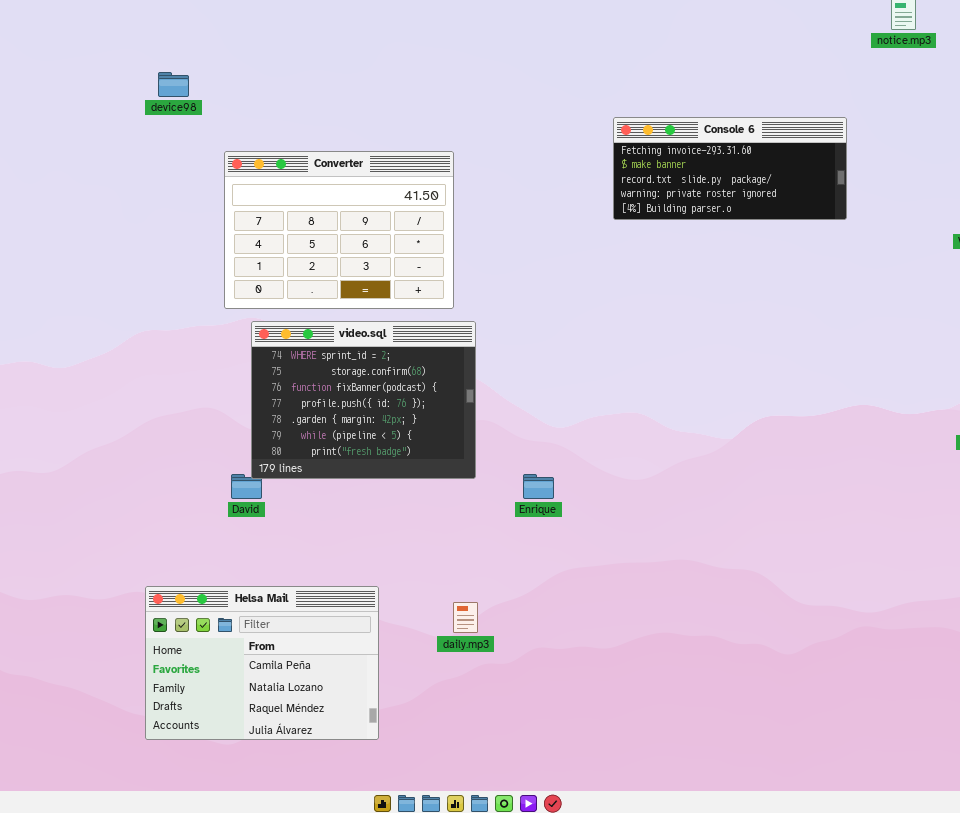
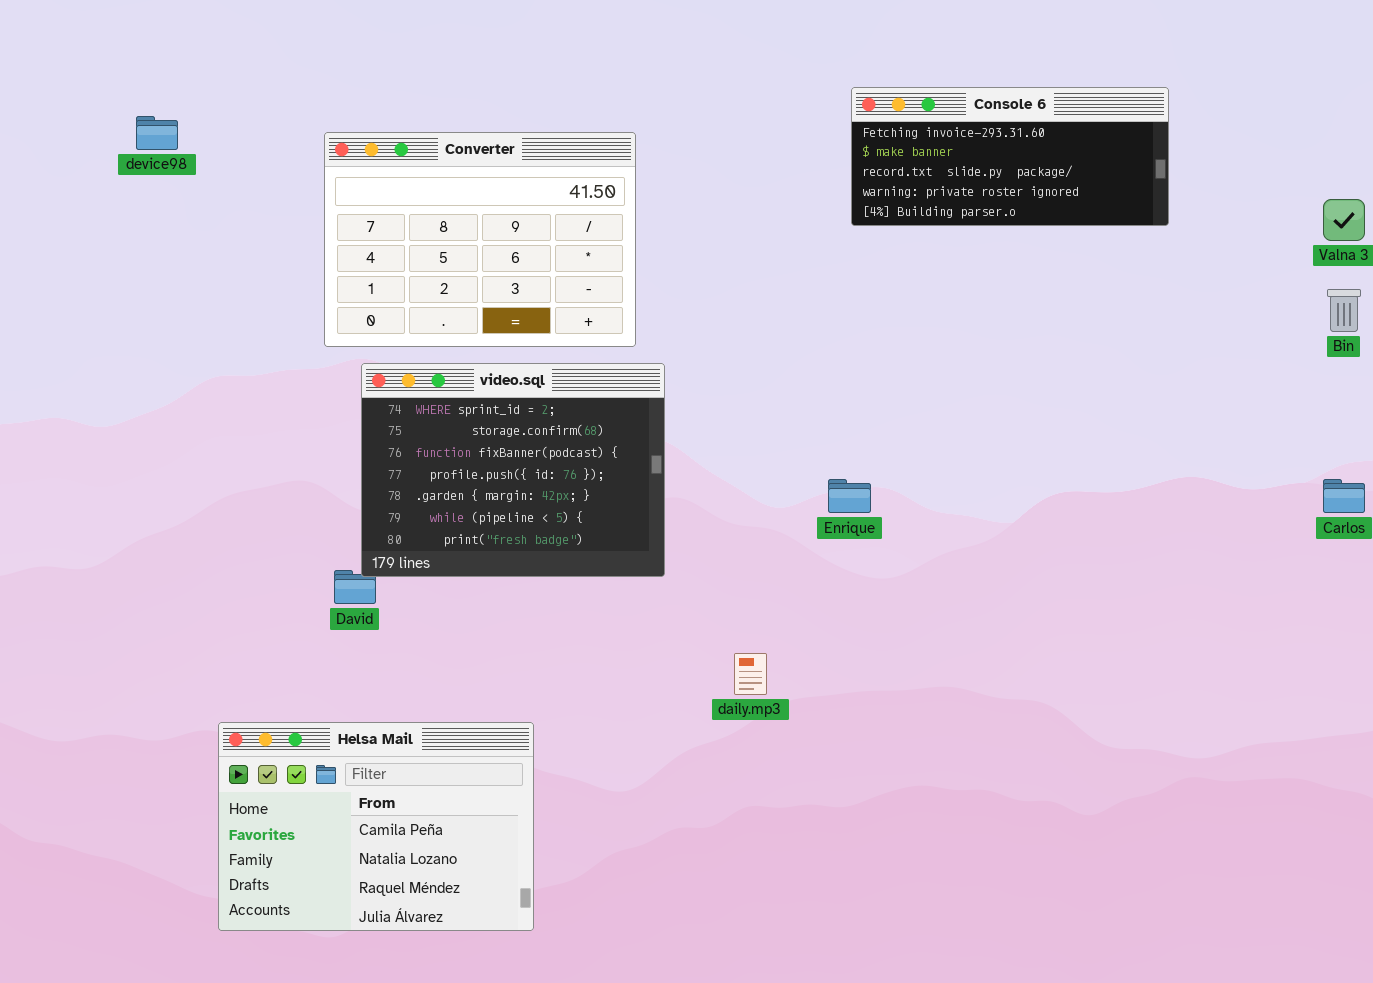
device98: [158,72,189,97] -> [136,116,178,150], moved
Enrique: [523,474,554,499] -> [828,479,871,513], moved
daily.mp3: [453,602,478,633] -> [734,653,767,695], moved

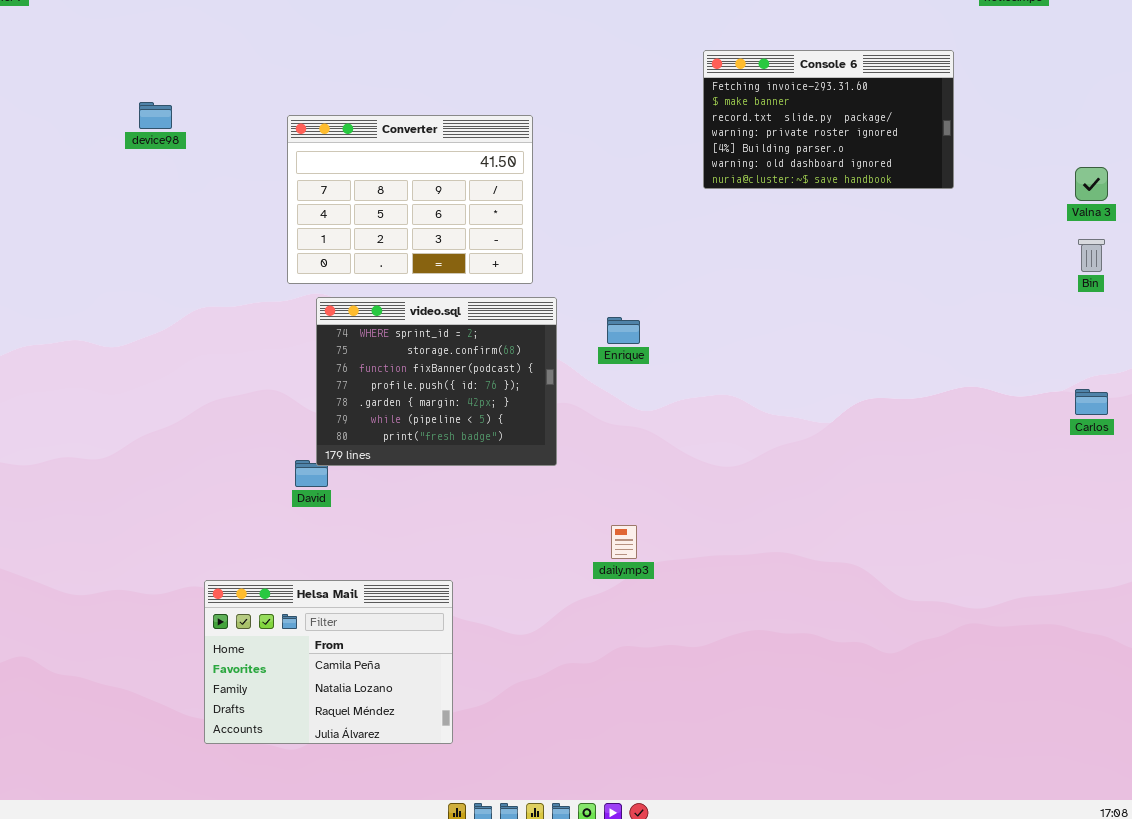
Console 6: [851,87,1169,226] -> [703,50,954,189], resized
Enrique: [828,479,871,513] -> [607,317,640,344], moved

